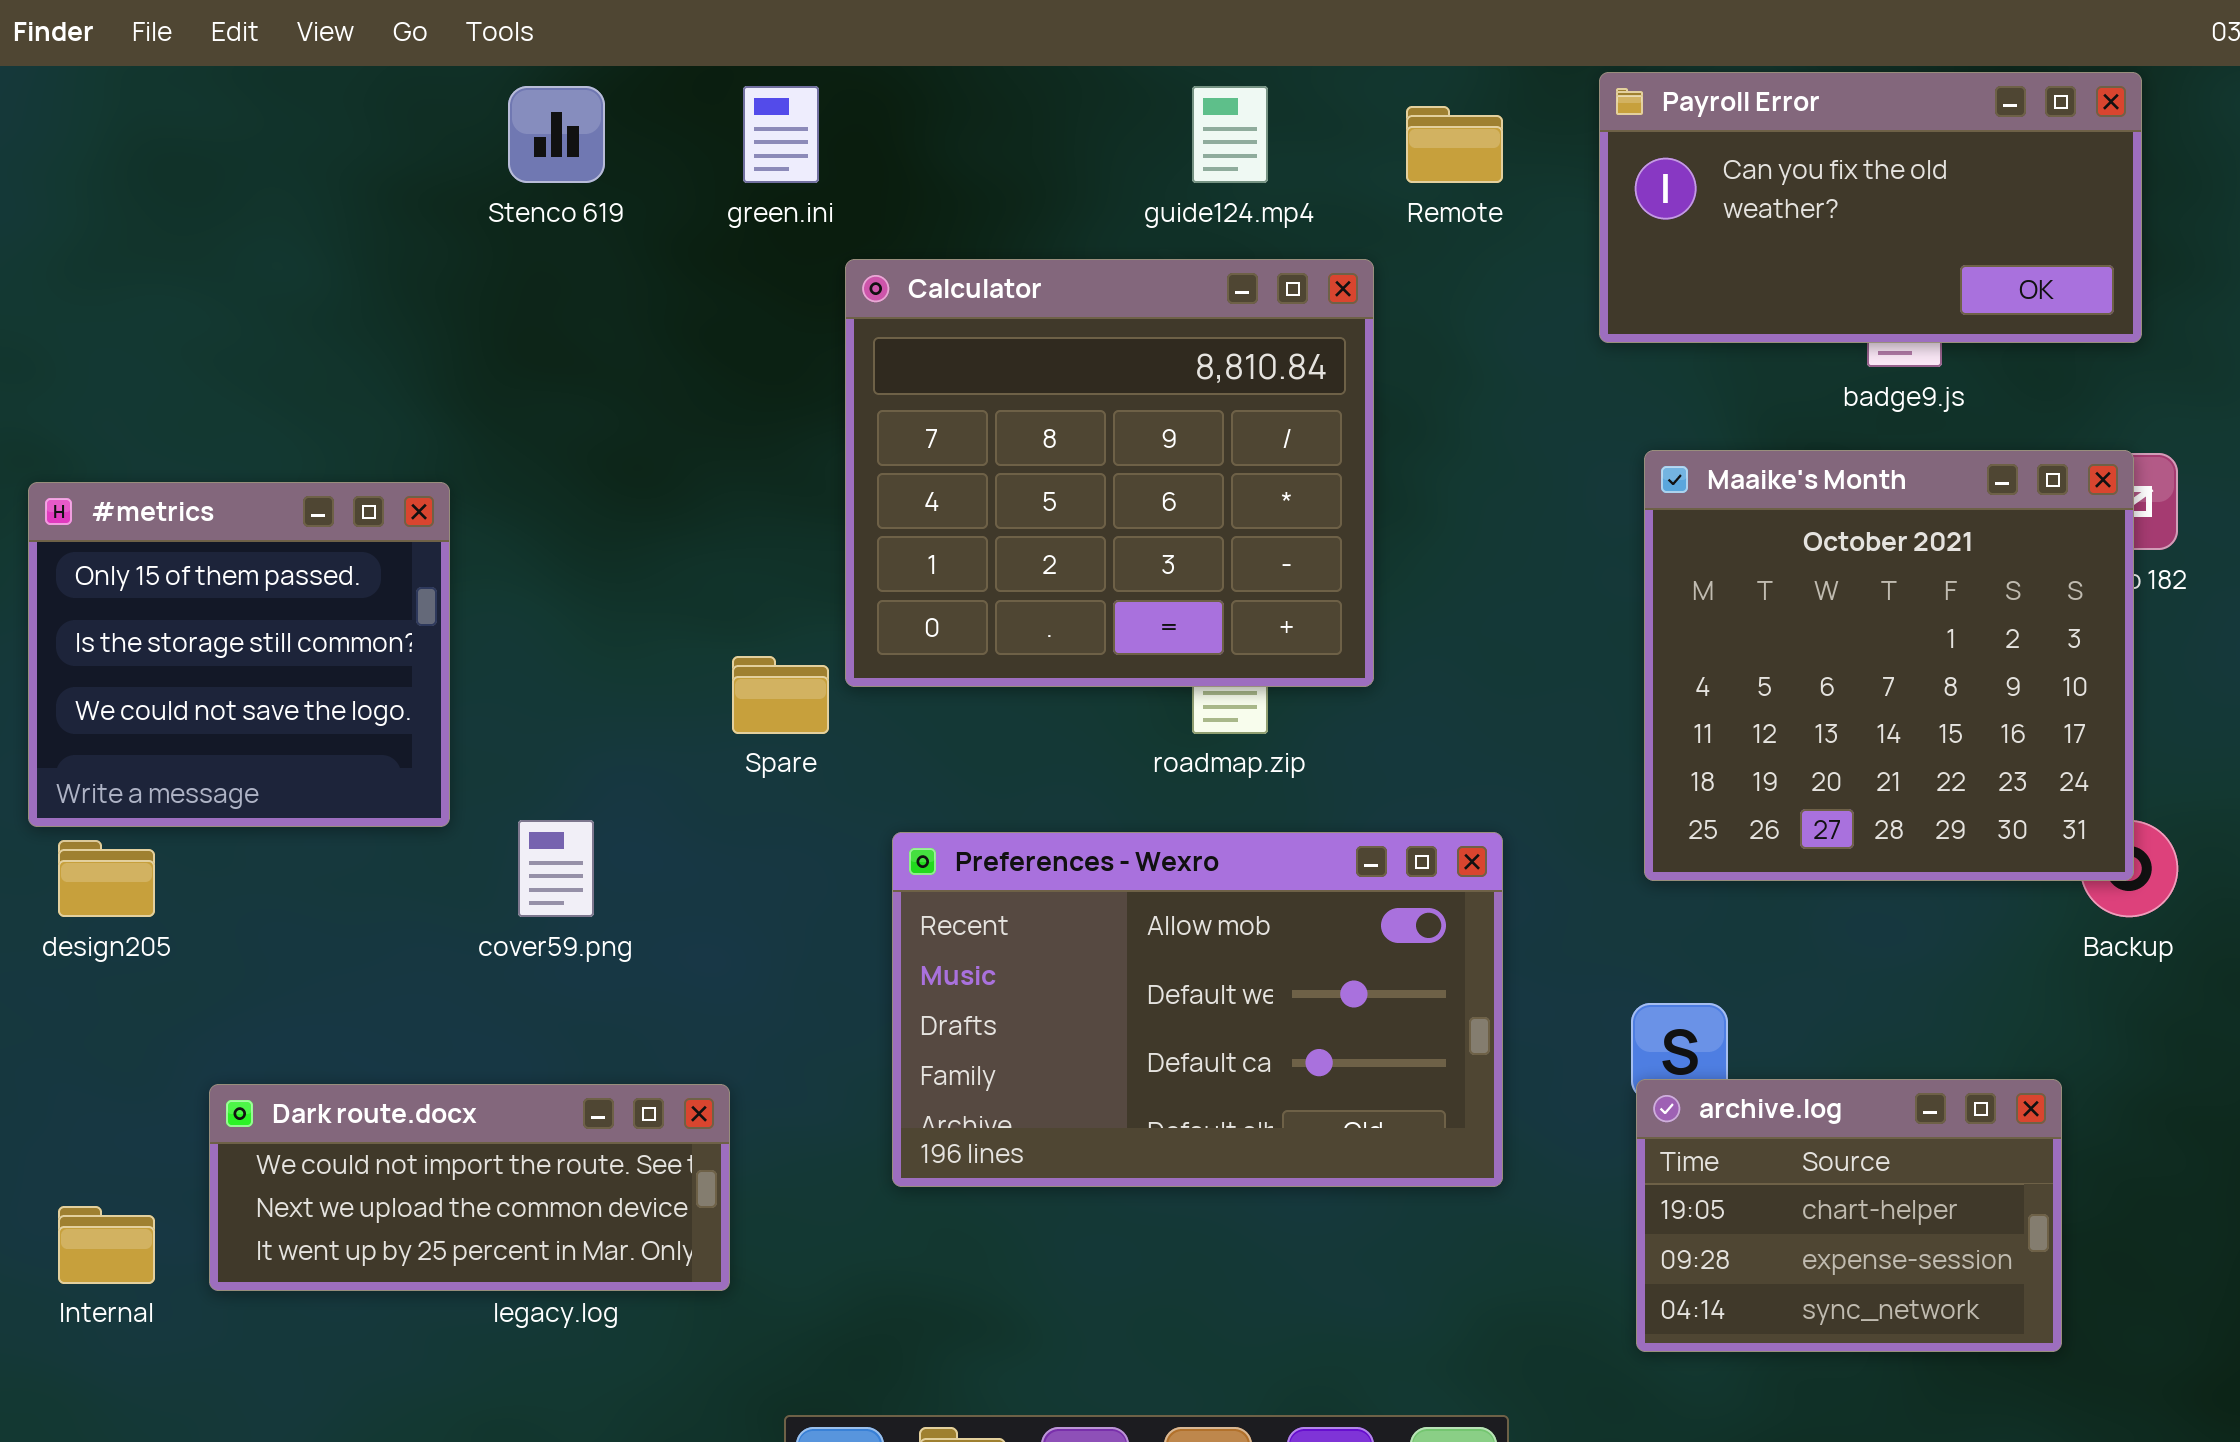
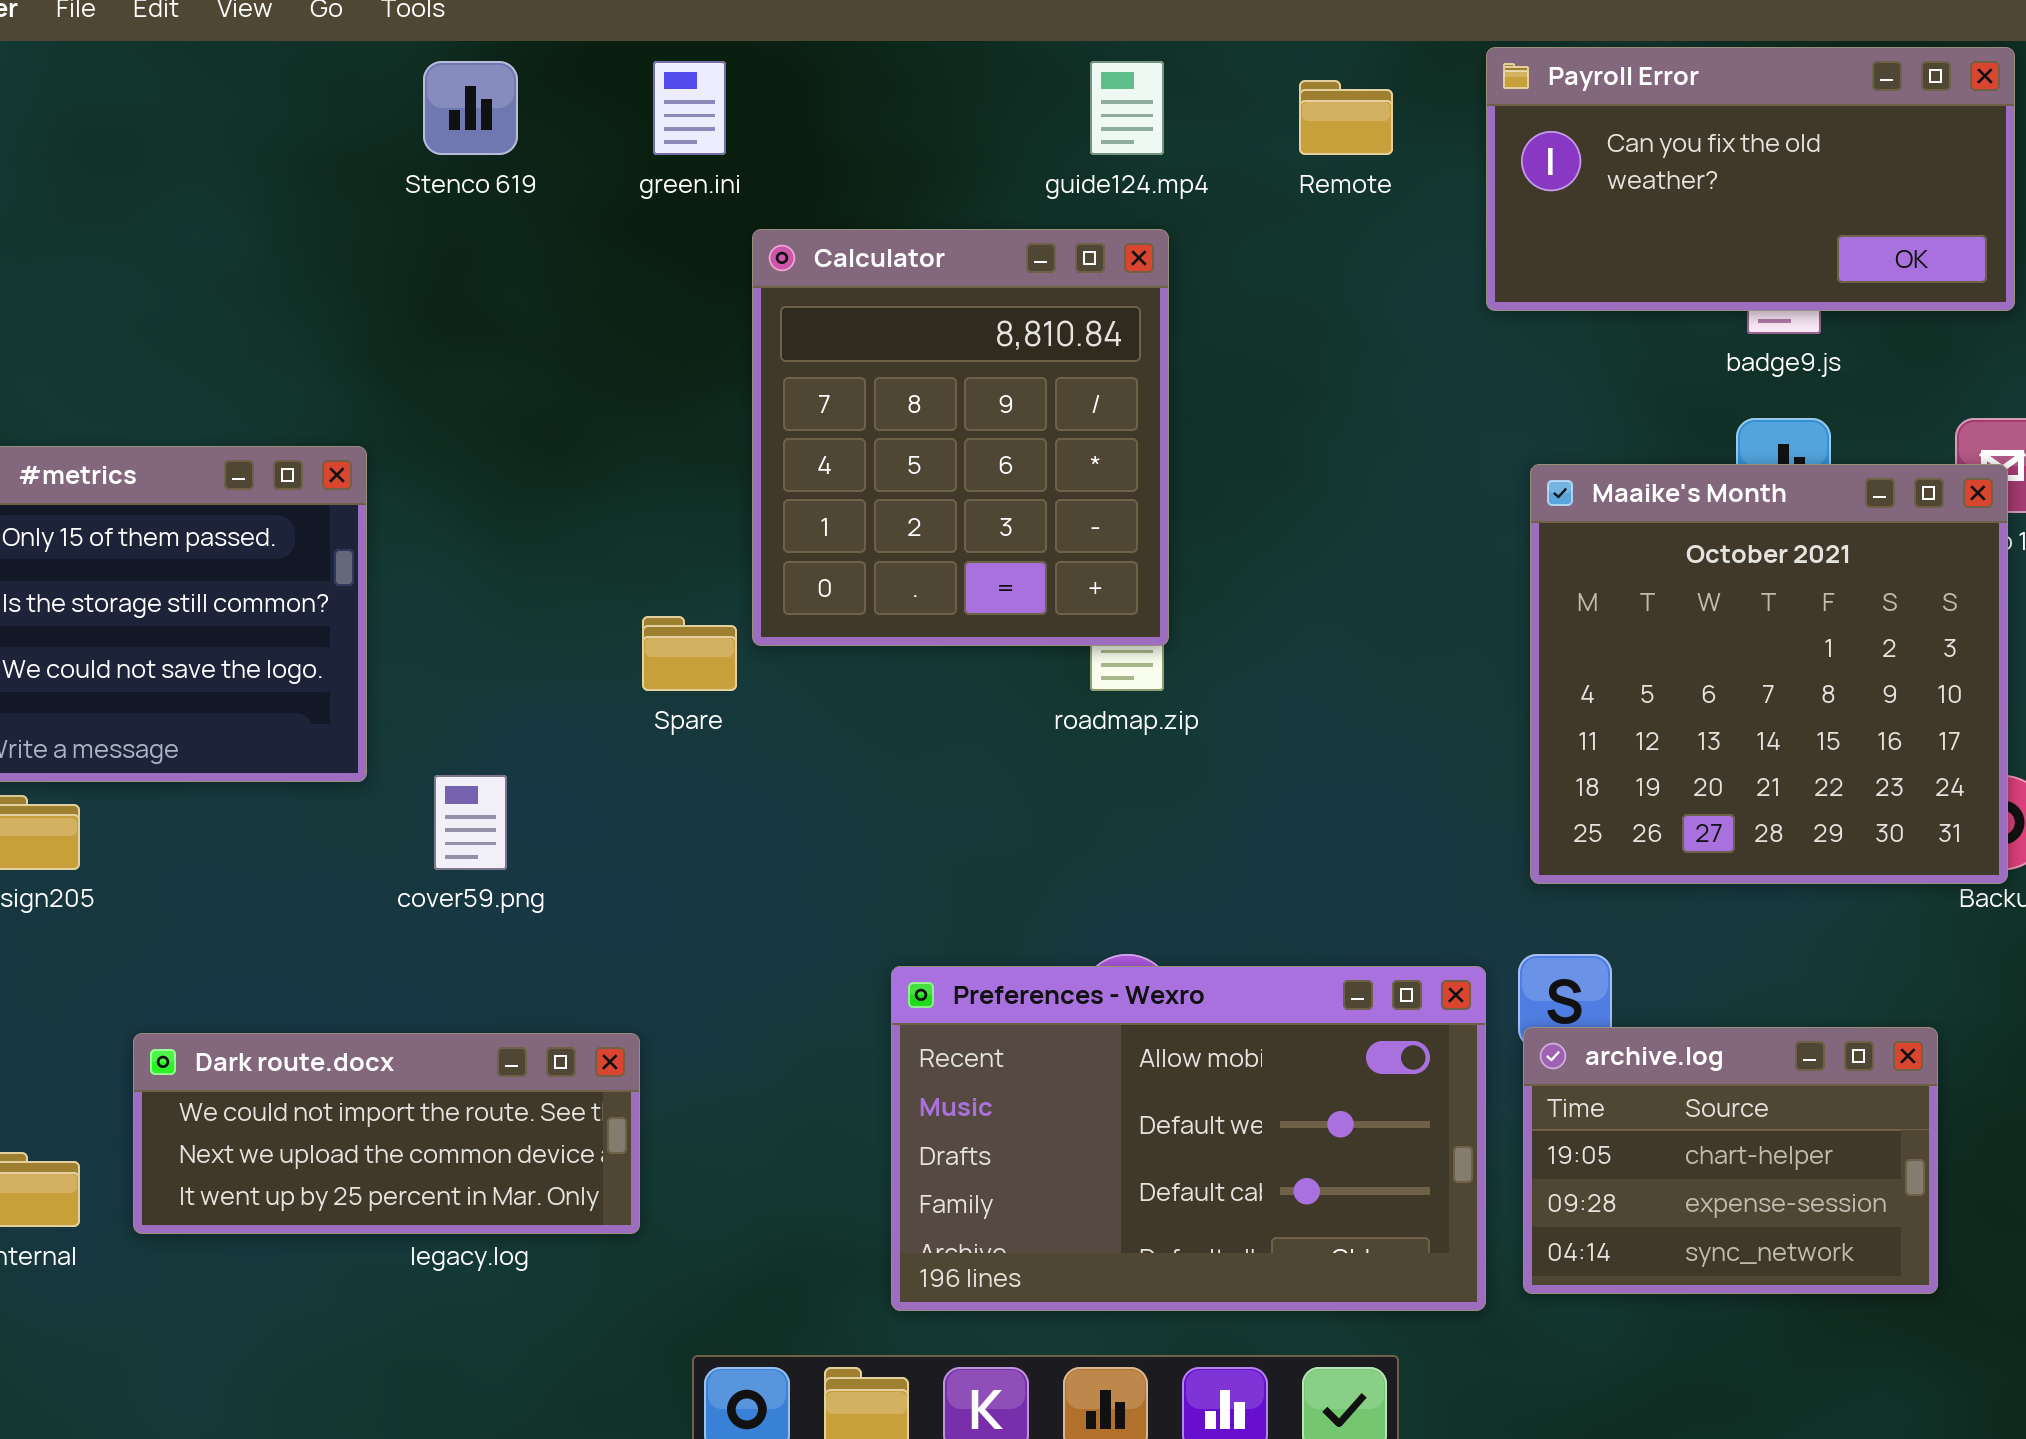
Calculator: [845,259,1374,687] -> [752,229,1169,646], resized
Maaike's Month: [1644,450,2134,881] -> [1530,464,2008,884], moved
Preferences - Wexro: [892,832,1503,1187] -> [891,966,1486,1311], moved

